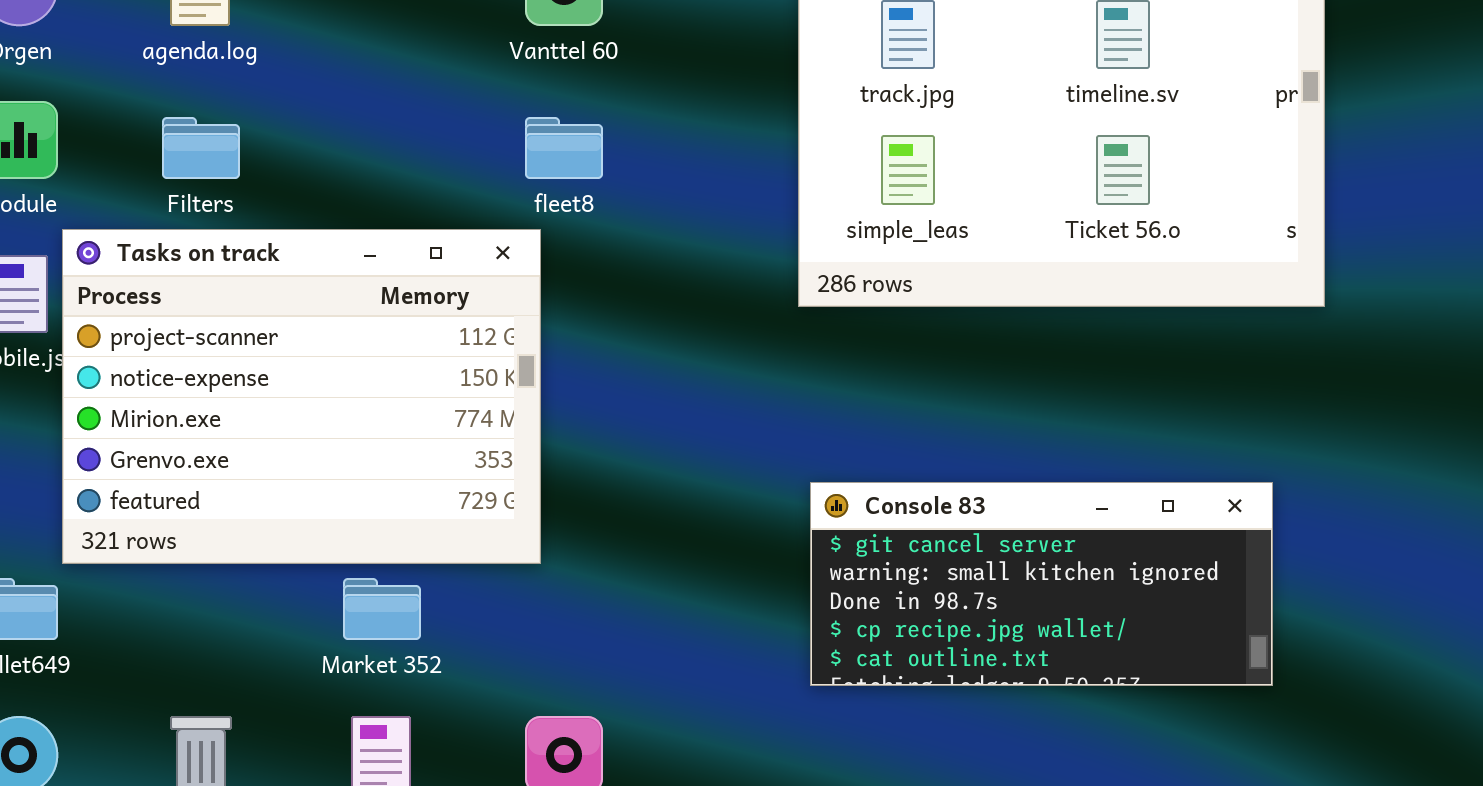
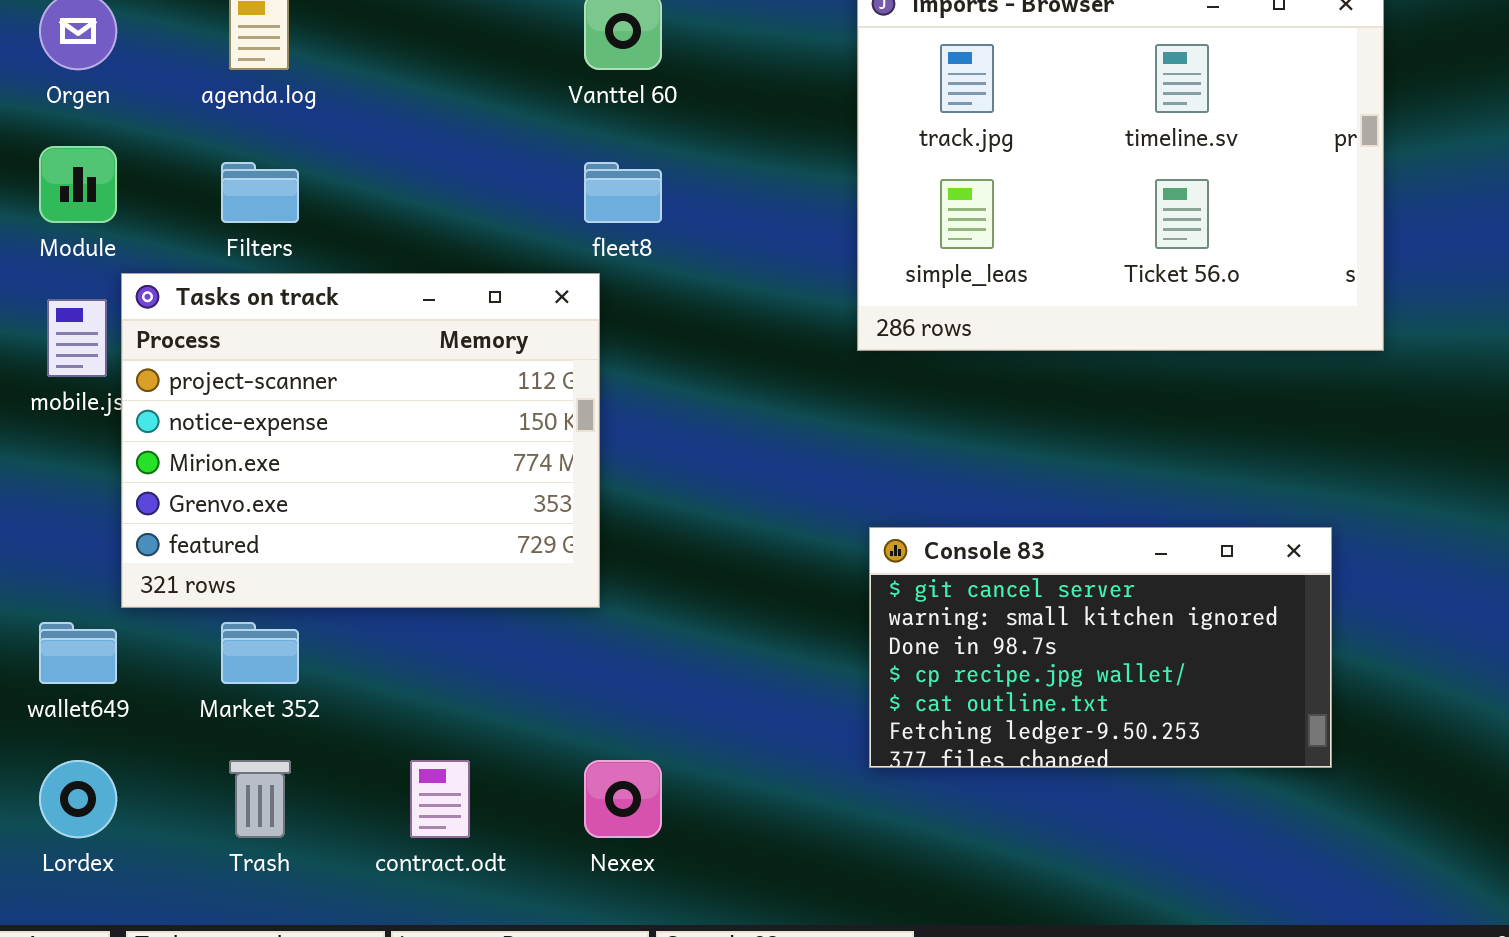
Console 83: [810,482,1273,686] -> [869,527,1332,768], resized
Market 352: [343,578,421,640] -> [221,622,299,684], moved

